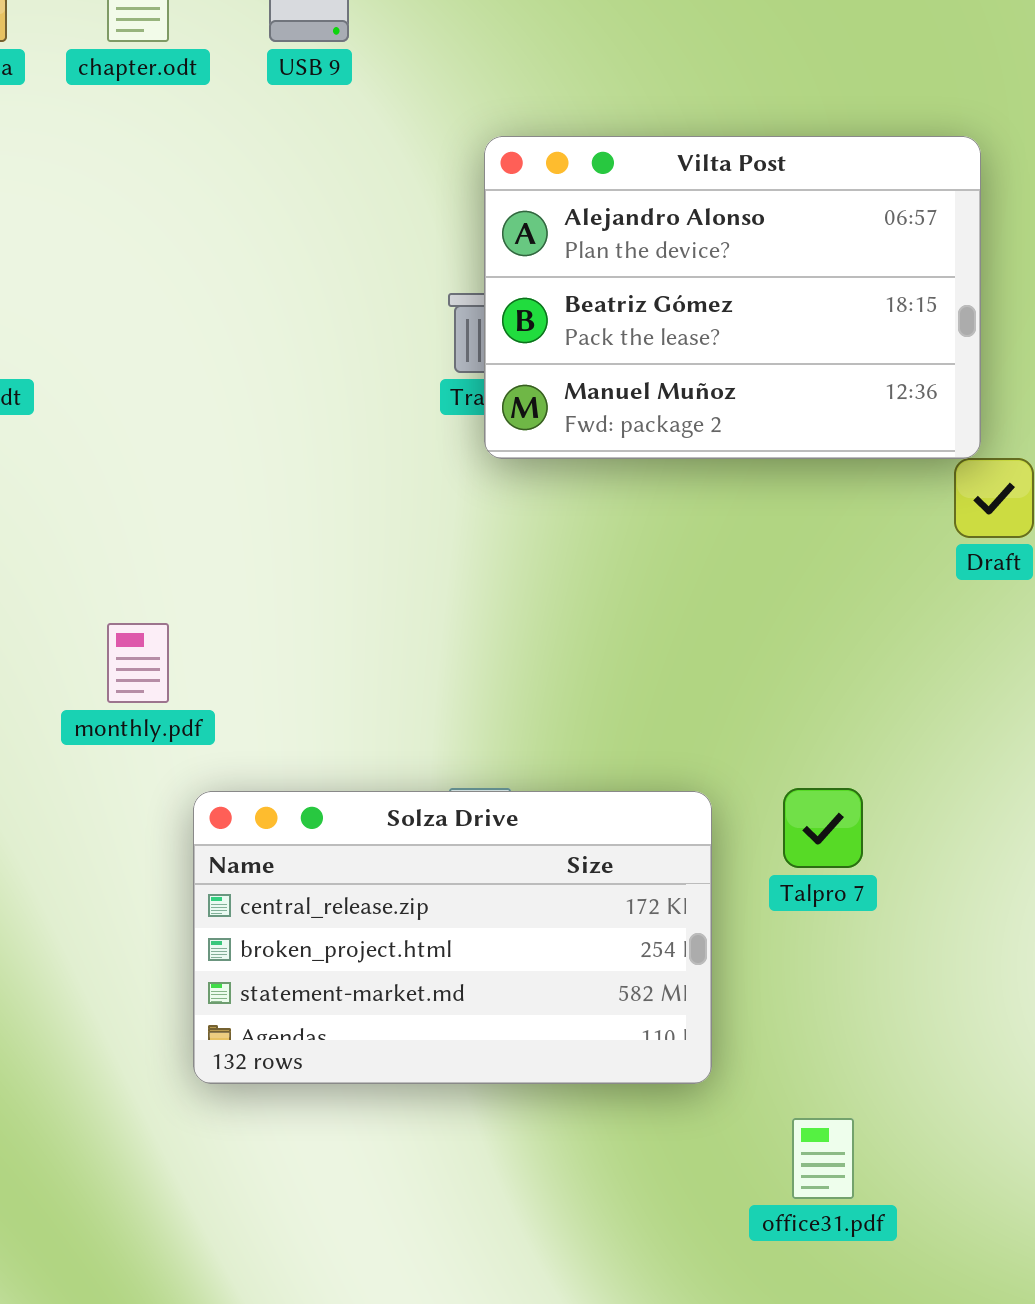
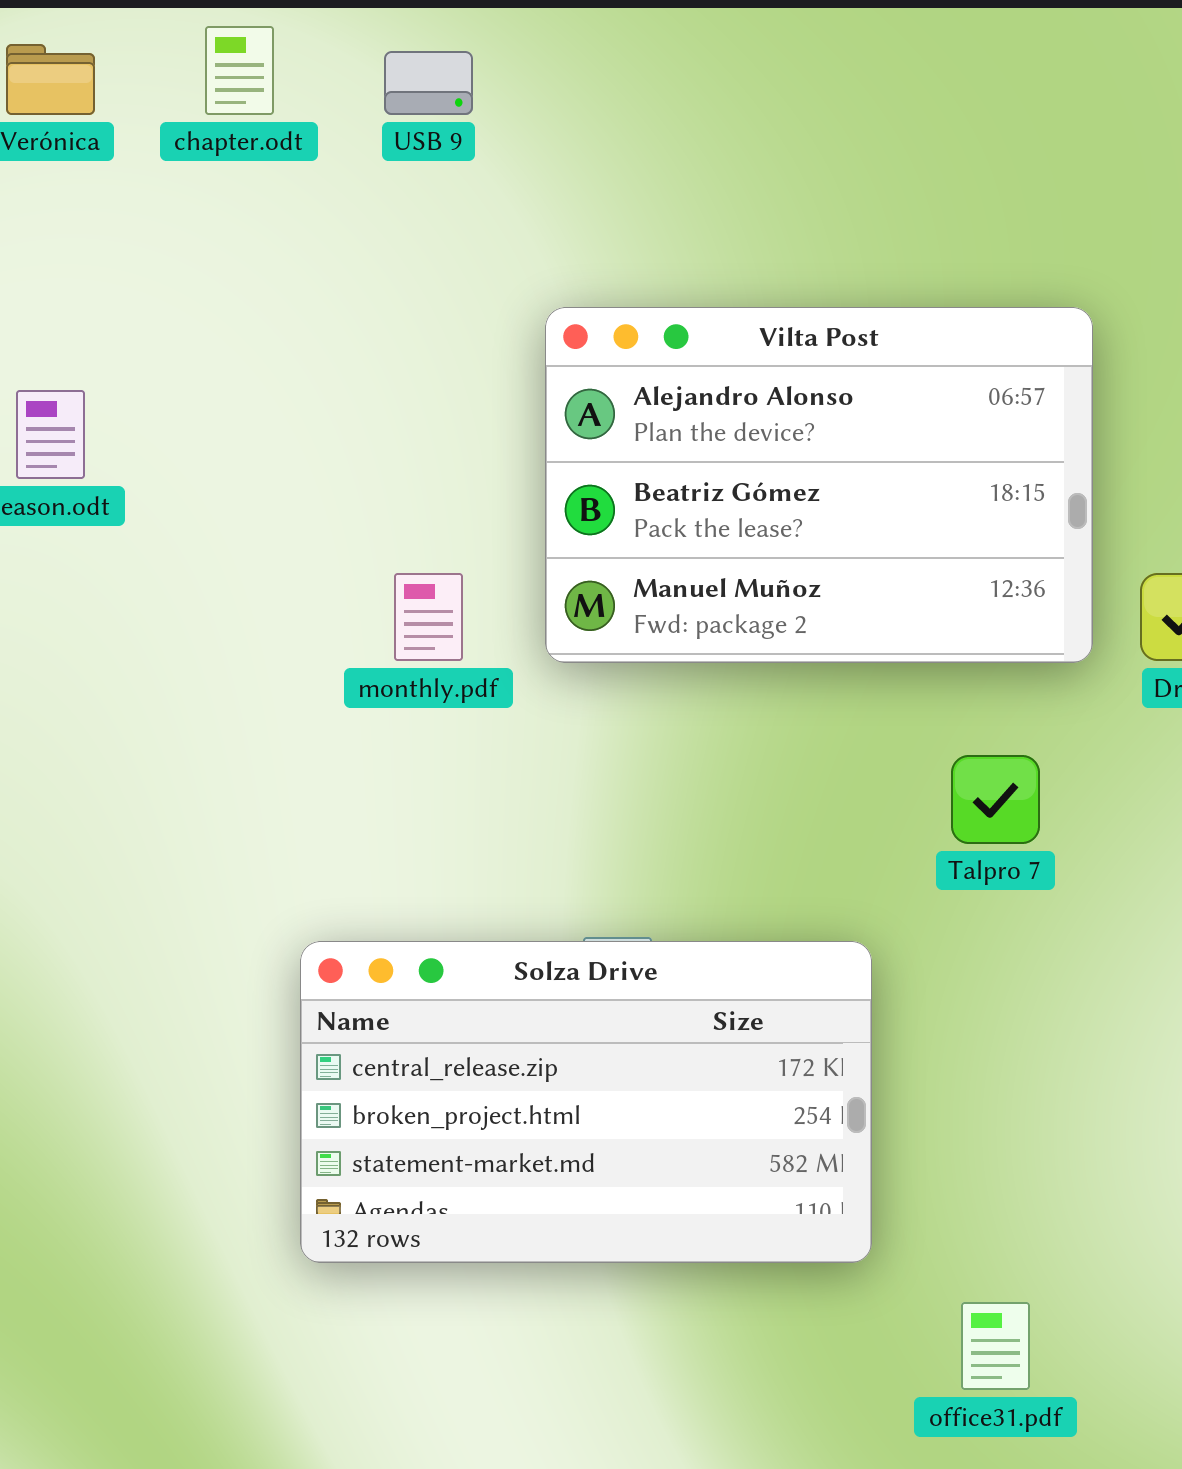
Vilta Post: [484,136,981,459] -> [545,307,1093,663], moved
monthly.pdf: [107,623,169,703] -> [394,573,463,661], moved
Talpro 7: [783,788,863,868] -> [951,755,1040,844], moved

